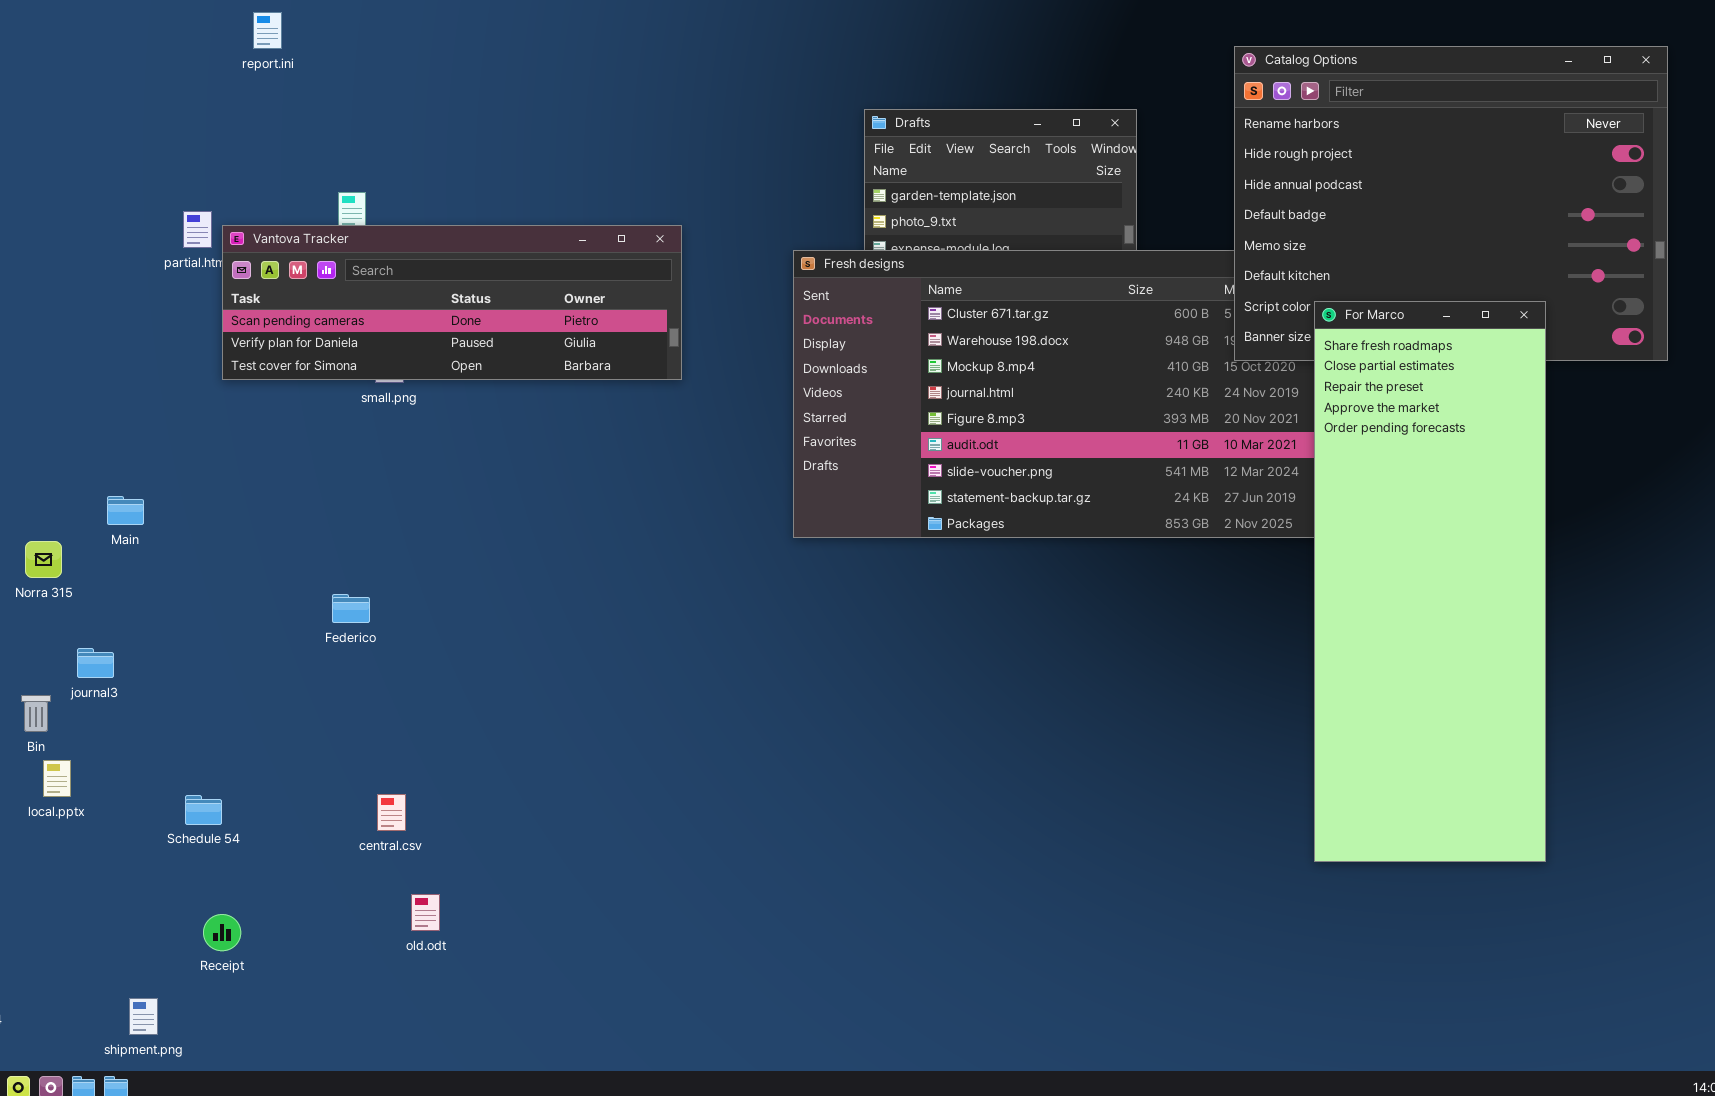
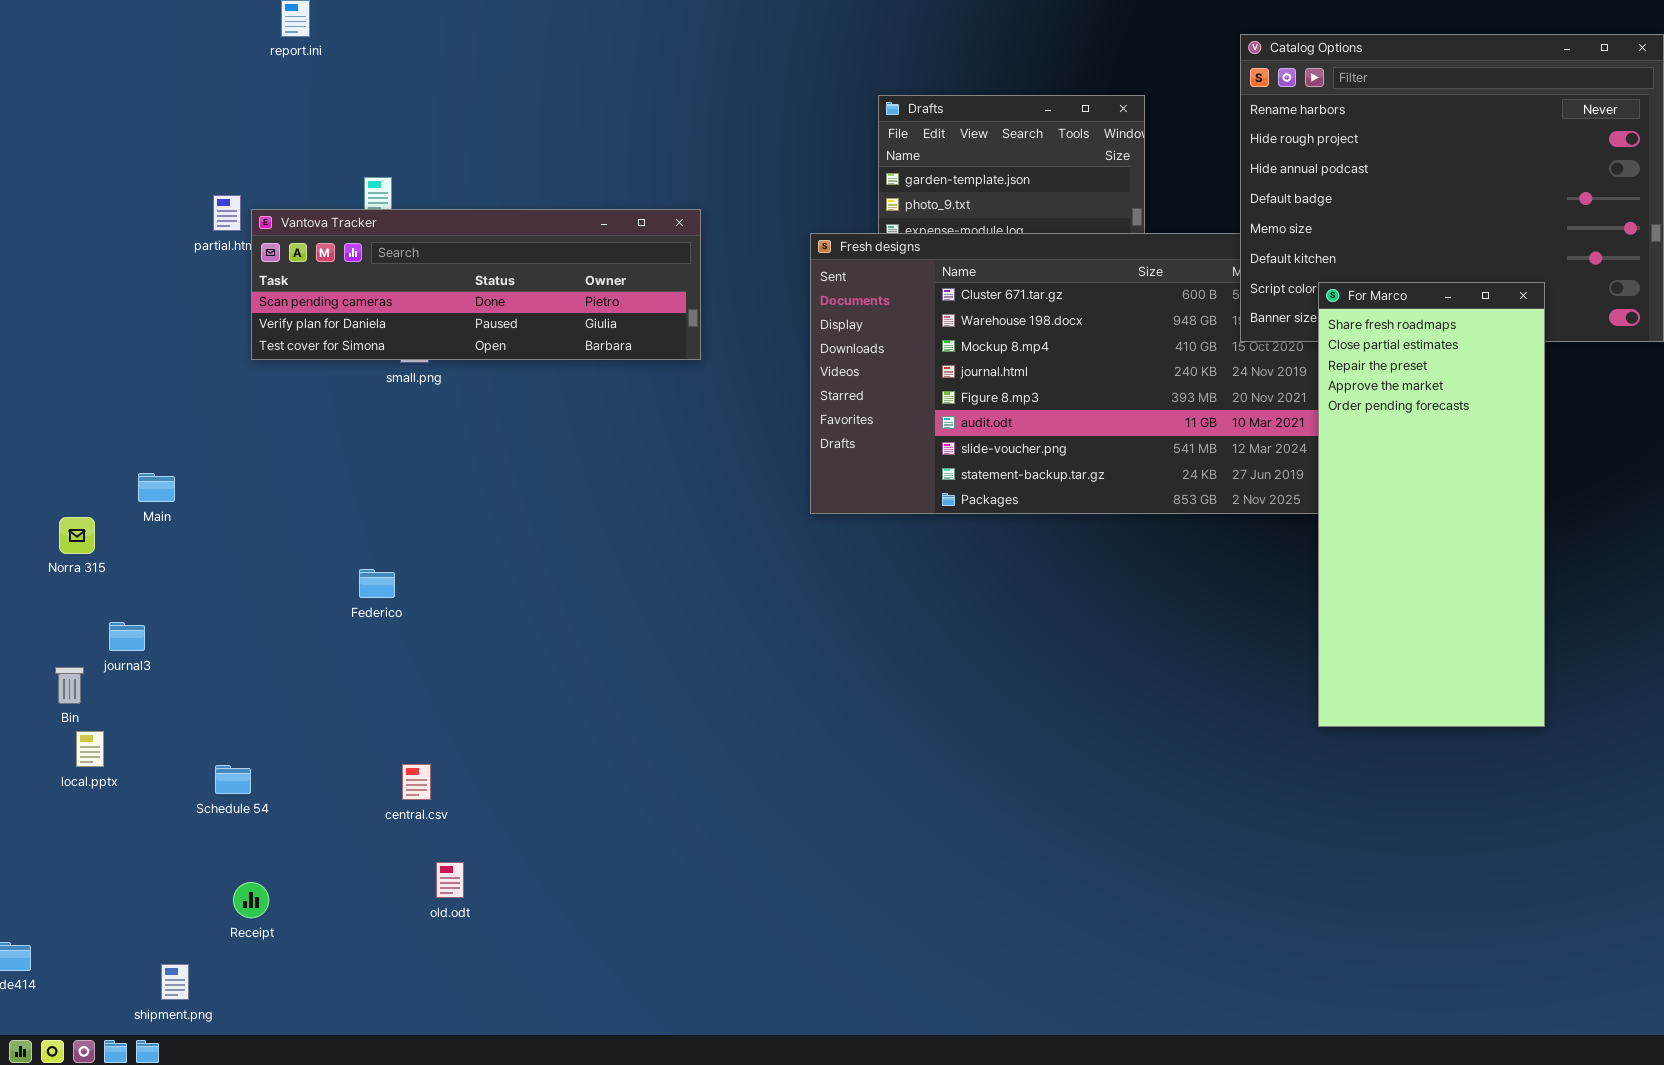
For Marco: [1314,301,1546,862] -> [1318,282,1545,727], resized

